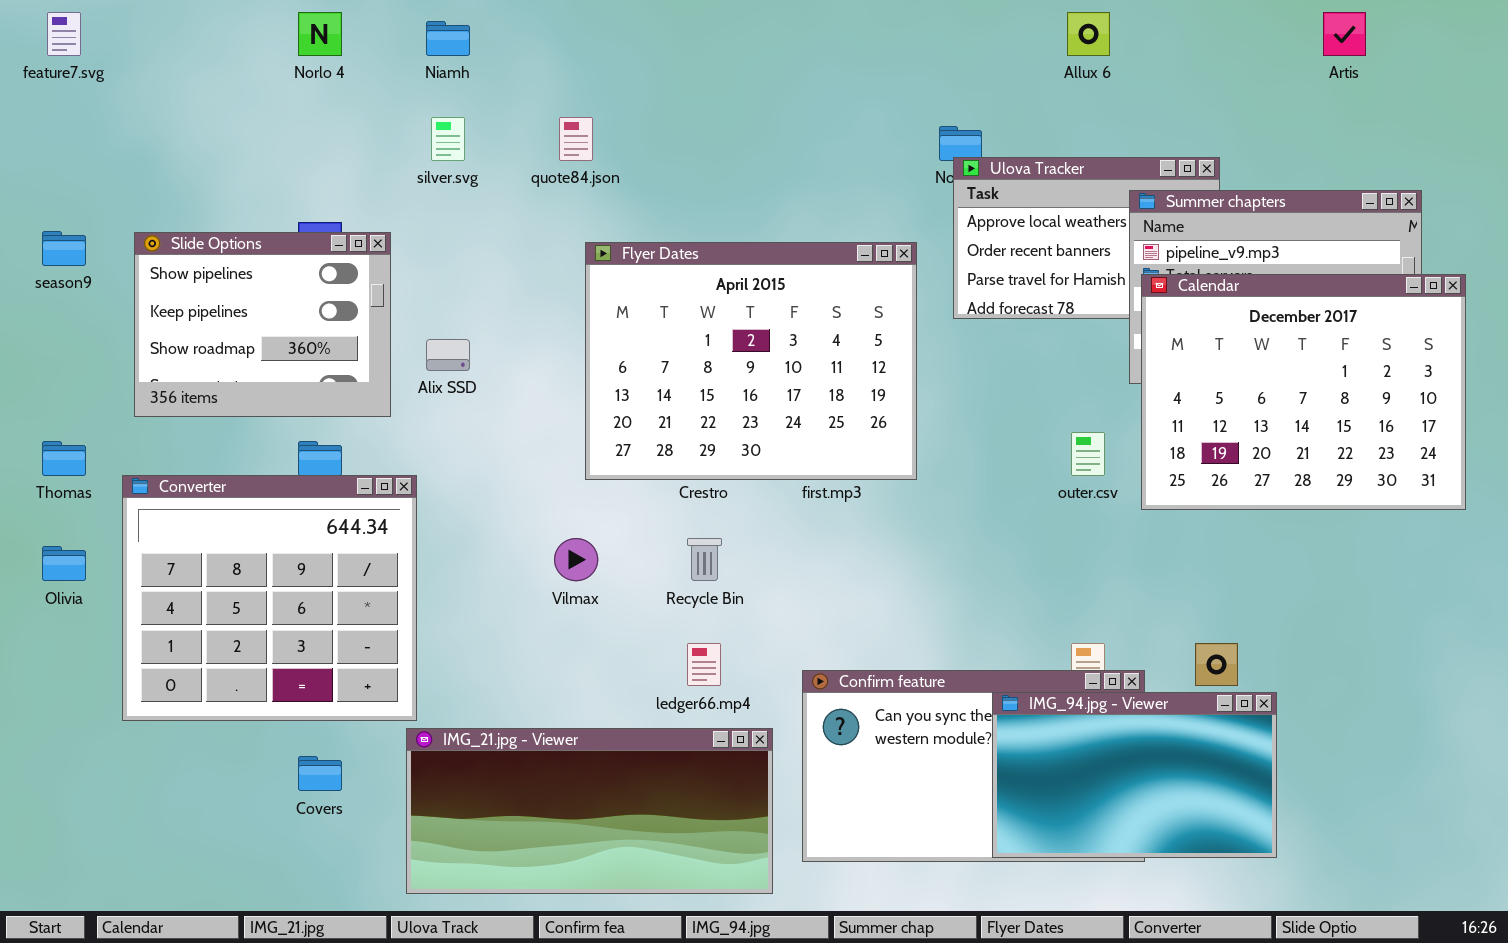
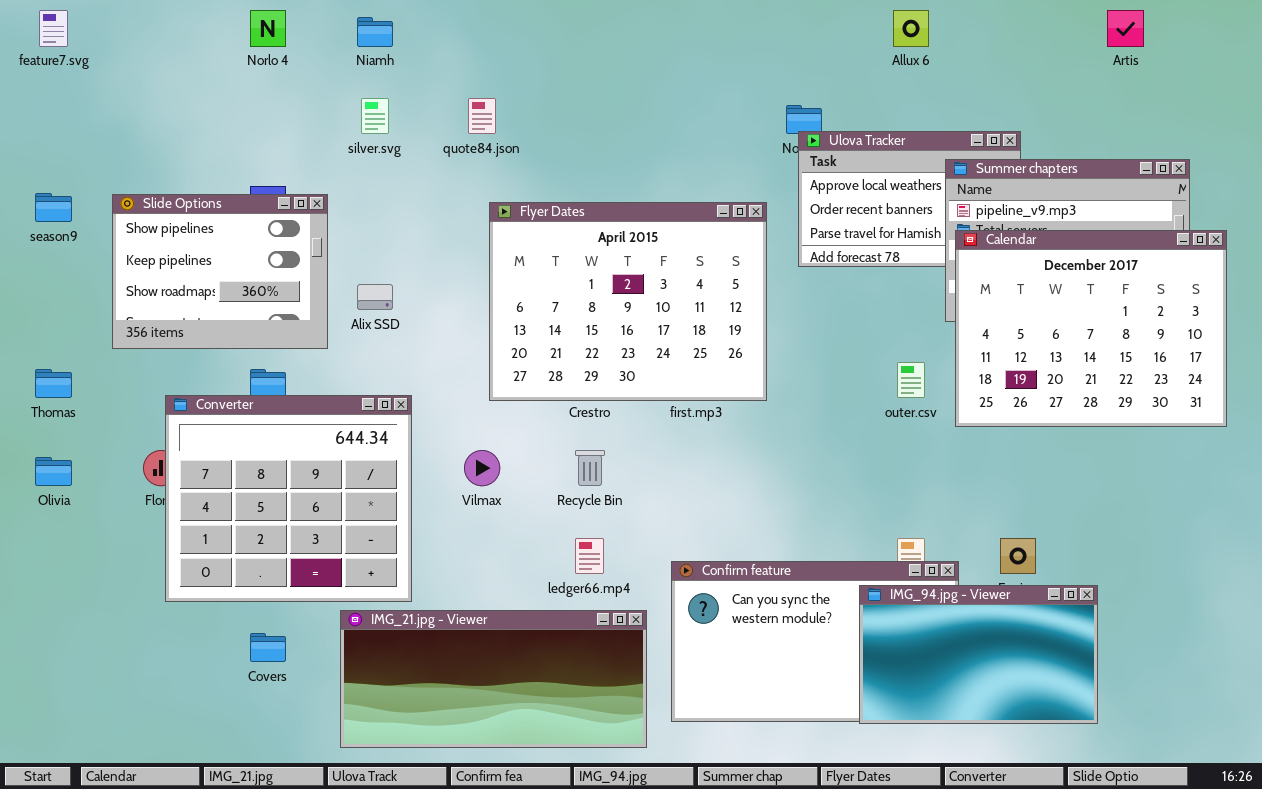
Converter: [122,475,417,721] -> [165,395,412,602], moved
IMG_94.jpg - Viewer: [992,692,1277,858] -> [859,585,1098,724], moved

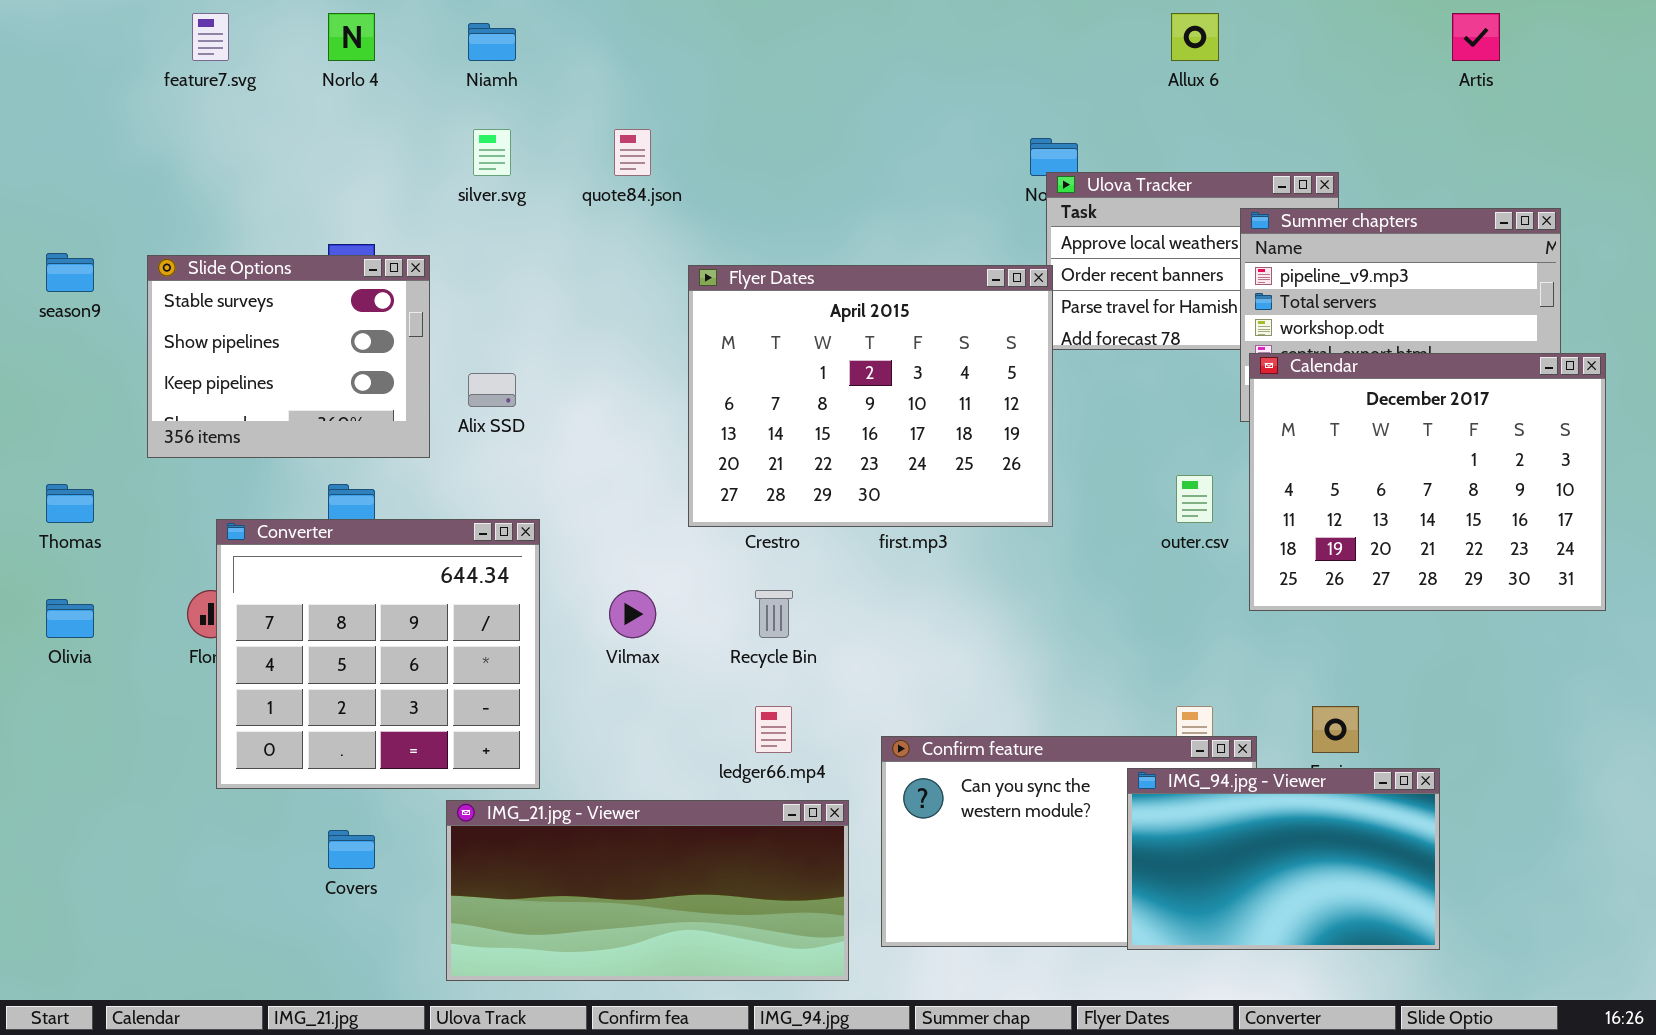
feature7.svg: [39,10,68,47] -> [192,13,229,61], moved
Slide Options: [112,194,328,349] -> [147,255,430,458], scrolled up 1 row
Flyer Dates: [489,202,767,401] -> [688,265,1053,527], moved
Calendar: [955,230,1227,427] -> [1249,353,1606,611], moved

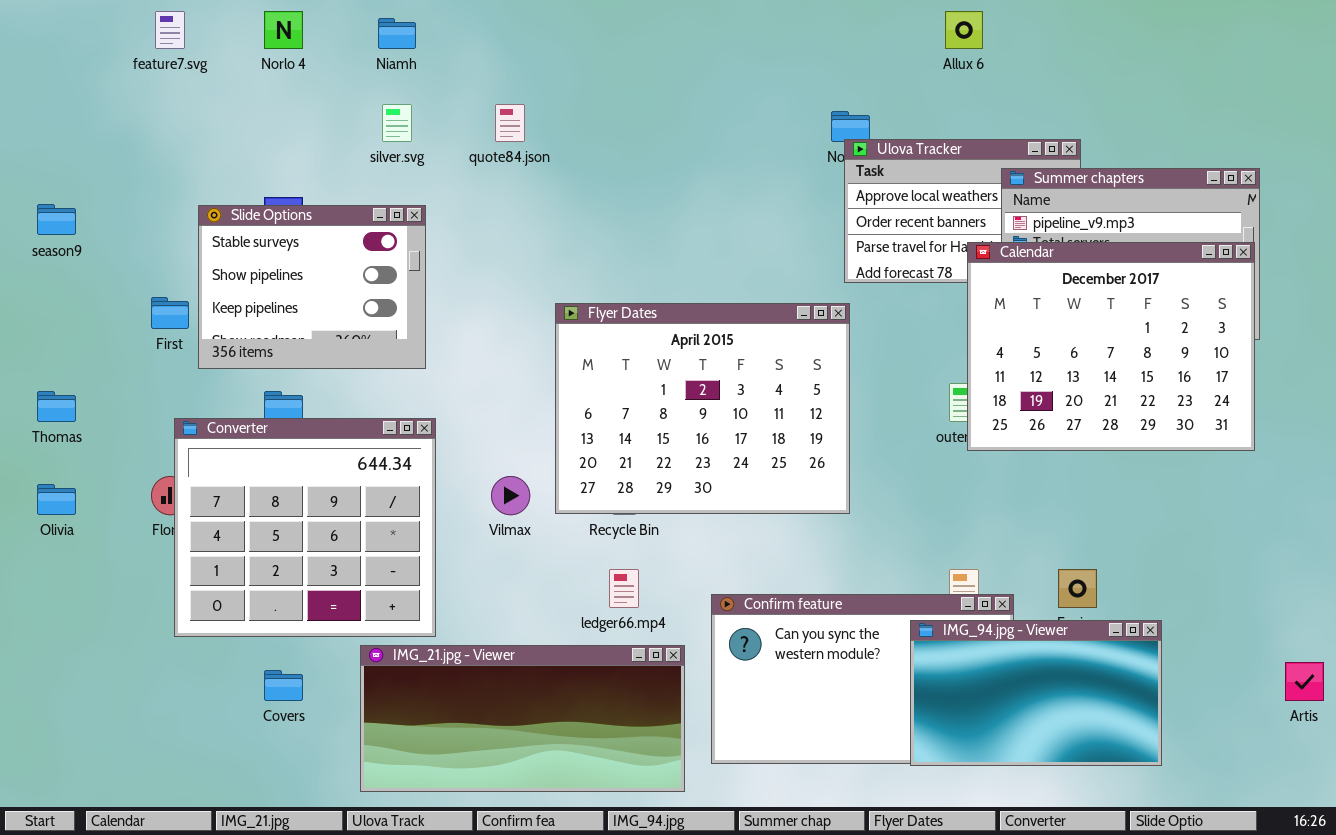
Artis: [1452,13,1500,61] -> [1285,662,1324,701], moved
Slide Options: [147,255,430,458] -> [198,205,426,369], moved
Flyer Dates: [688,265,1053,527] -> [555,303,850,514], moved
Calendar: [1249,353,1606,611] -> [967,242,1255,451], moved

